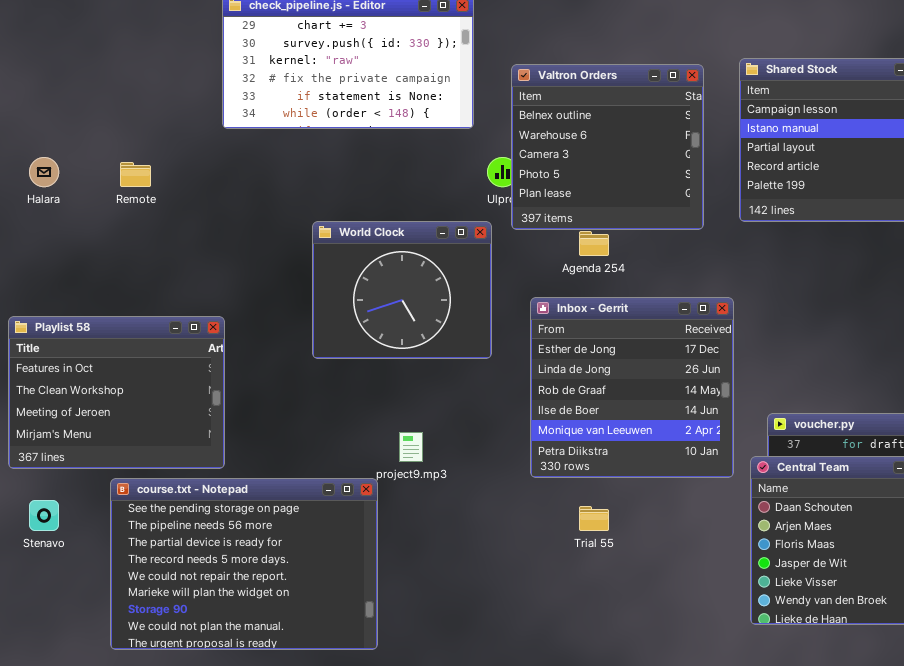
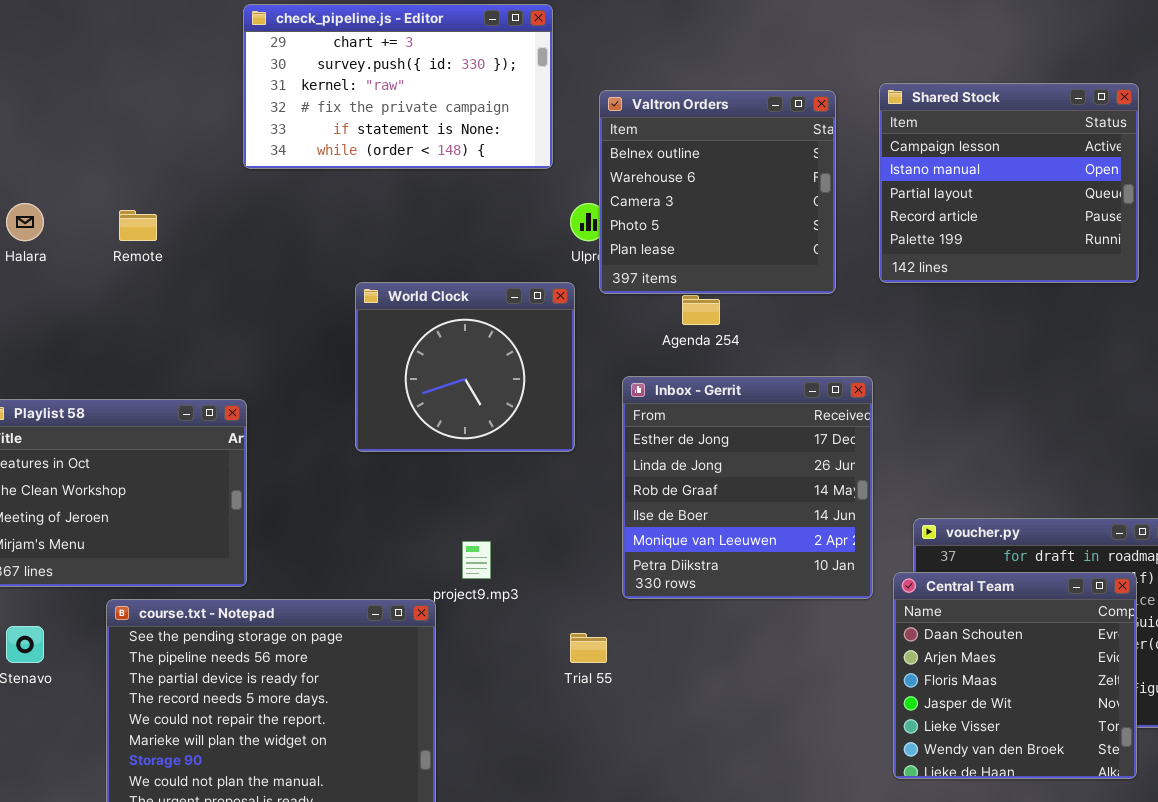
Trial 55: [579,506,609,531] -> [570,633,607,663], moved

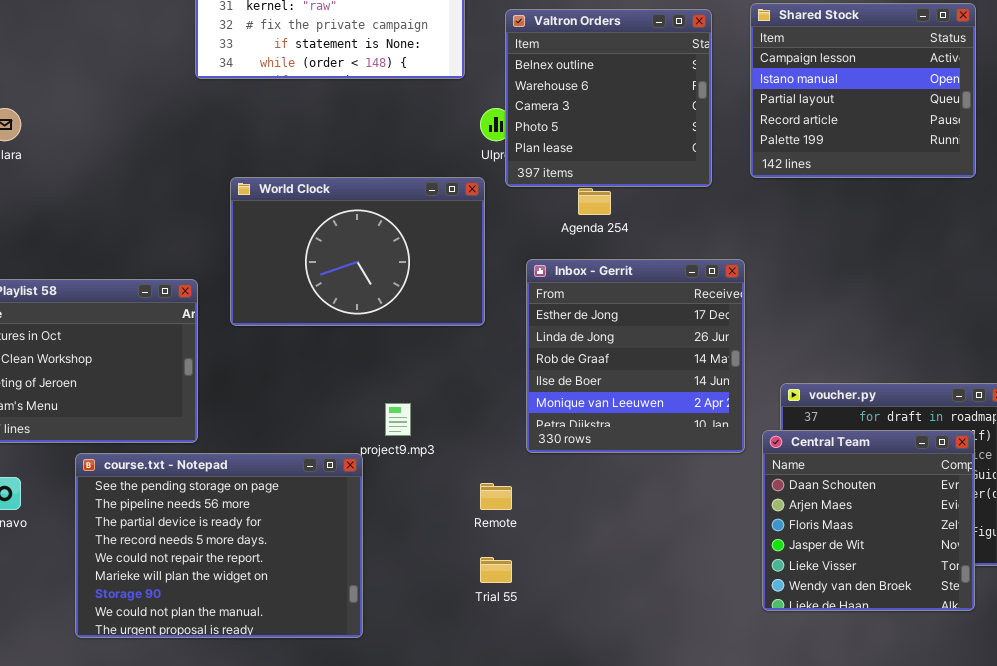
Remote: [119,210,157,241] -> [480,483,512,510], moved
World Clock: [355,282,575,452] -> [230,177,485,326], resized
Trial 55: [570,633,607,663] -> [480,557,512,583], moved

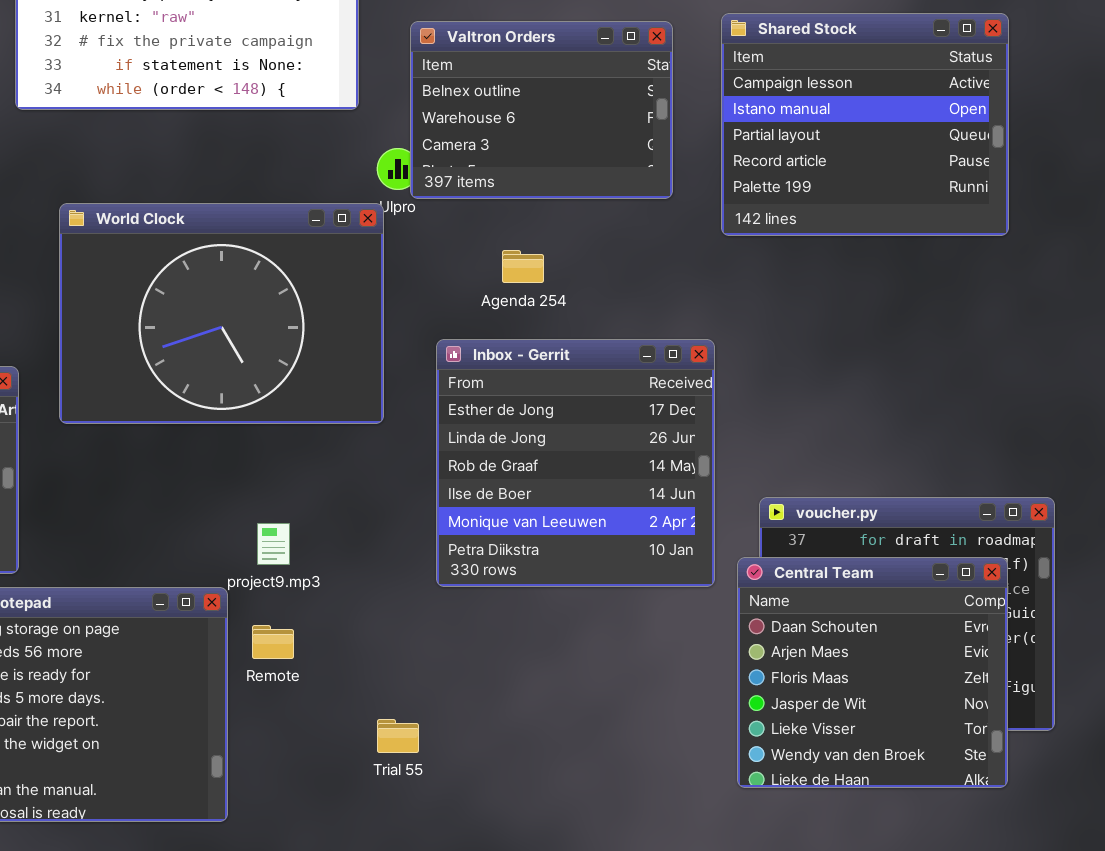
Valtron Orders: [505,9,712,187] -> [410,21,673,199], resized
World Clock: [230,177,485,326] -> [59,203,384,424], resized
Remote: [480,483,512,510] -> [252,625,294,659], moved

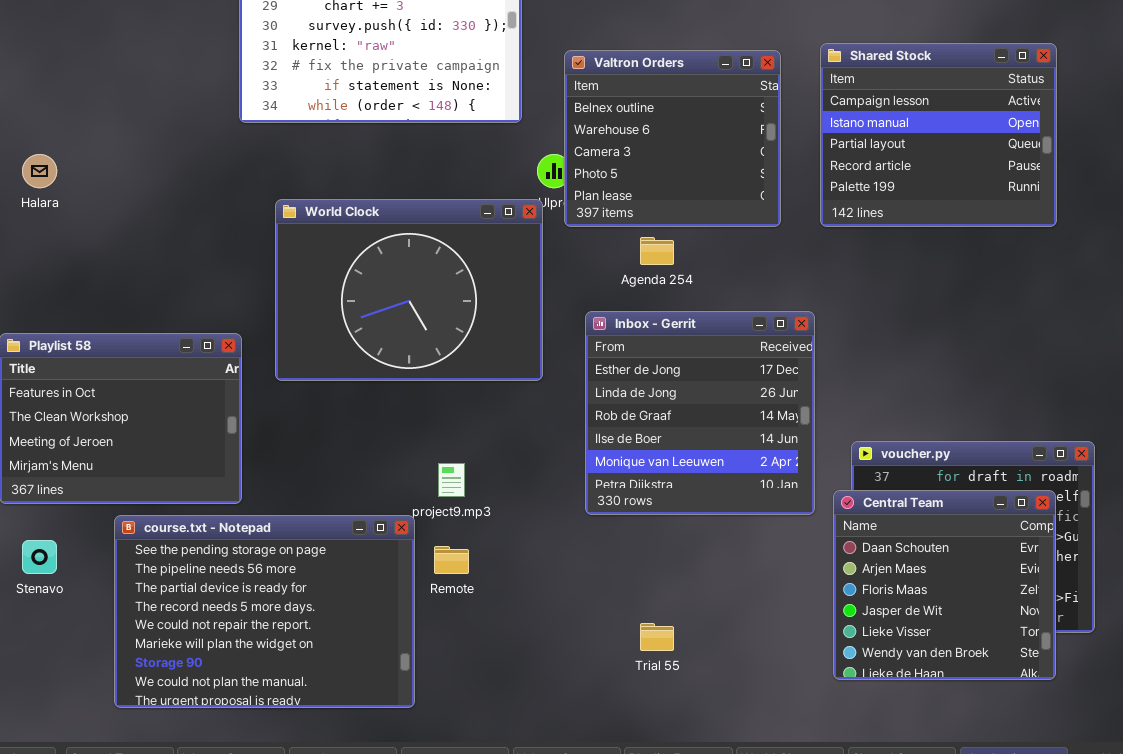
Valtron Orders: [410,21,673,199] -> [564,50,781,227], resized
Trial 55: [377,719,419,753] -> [640,623,674,651], moved

